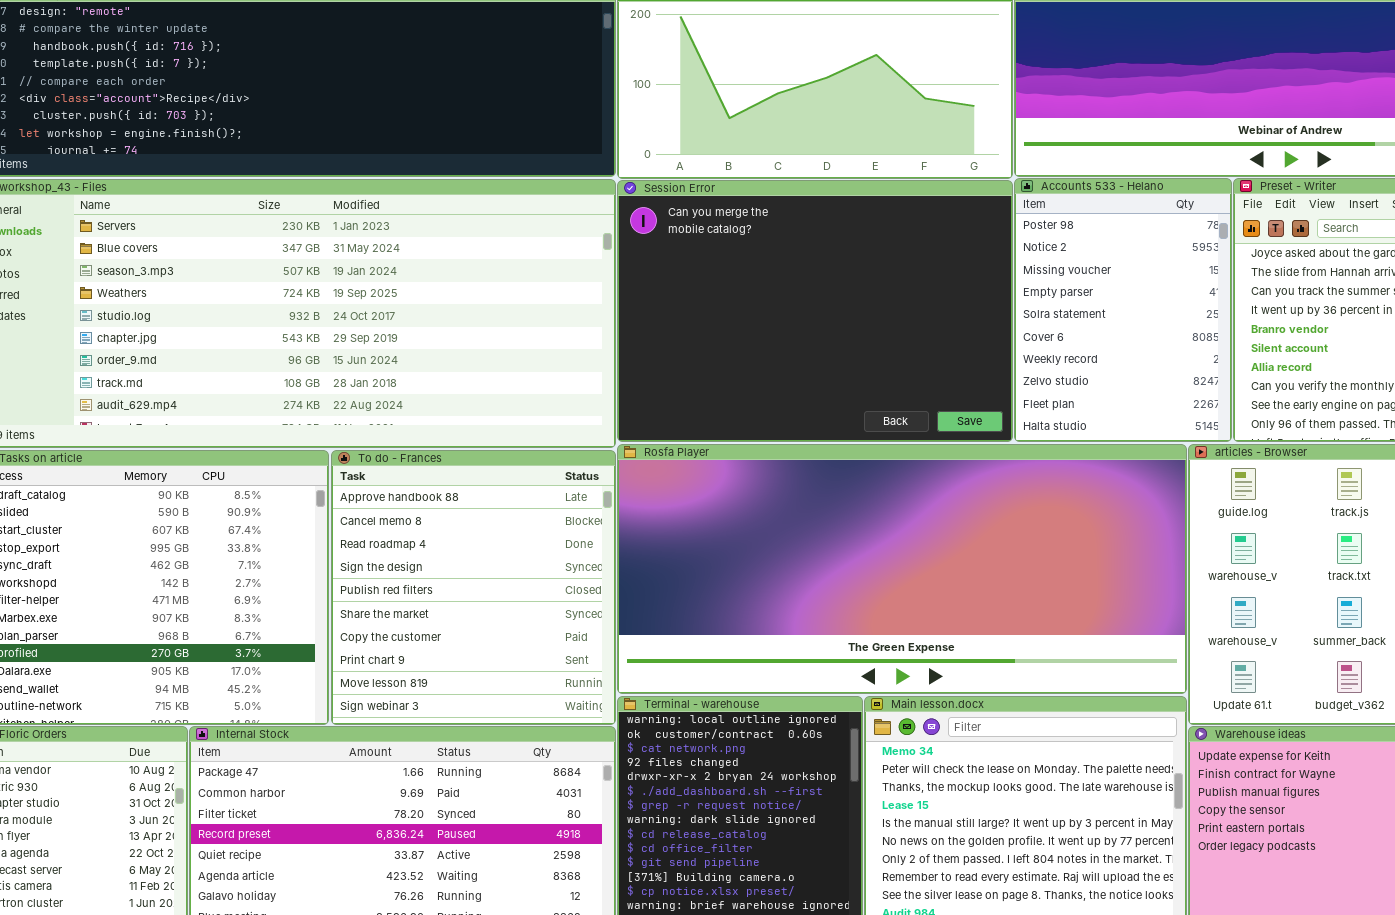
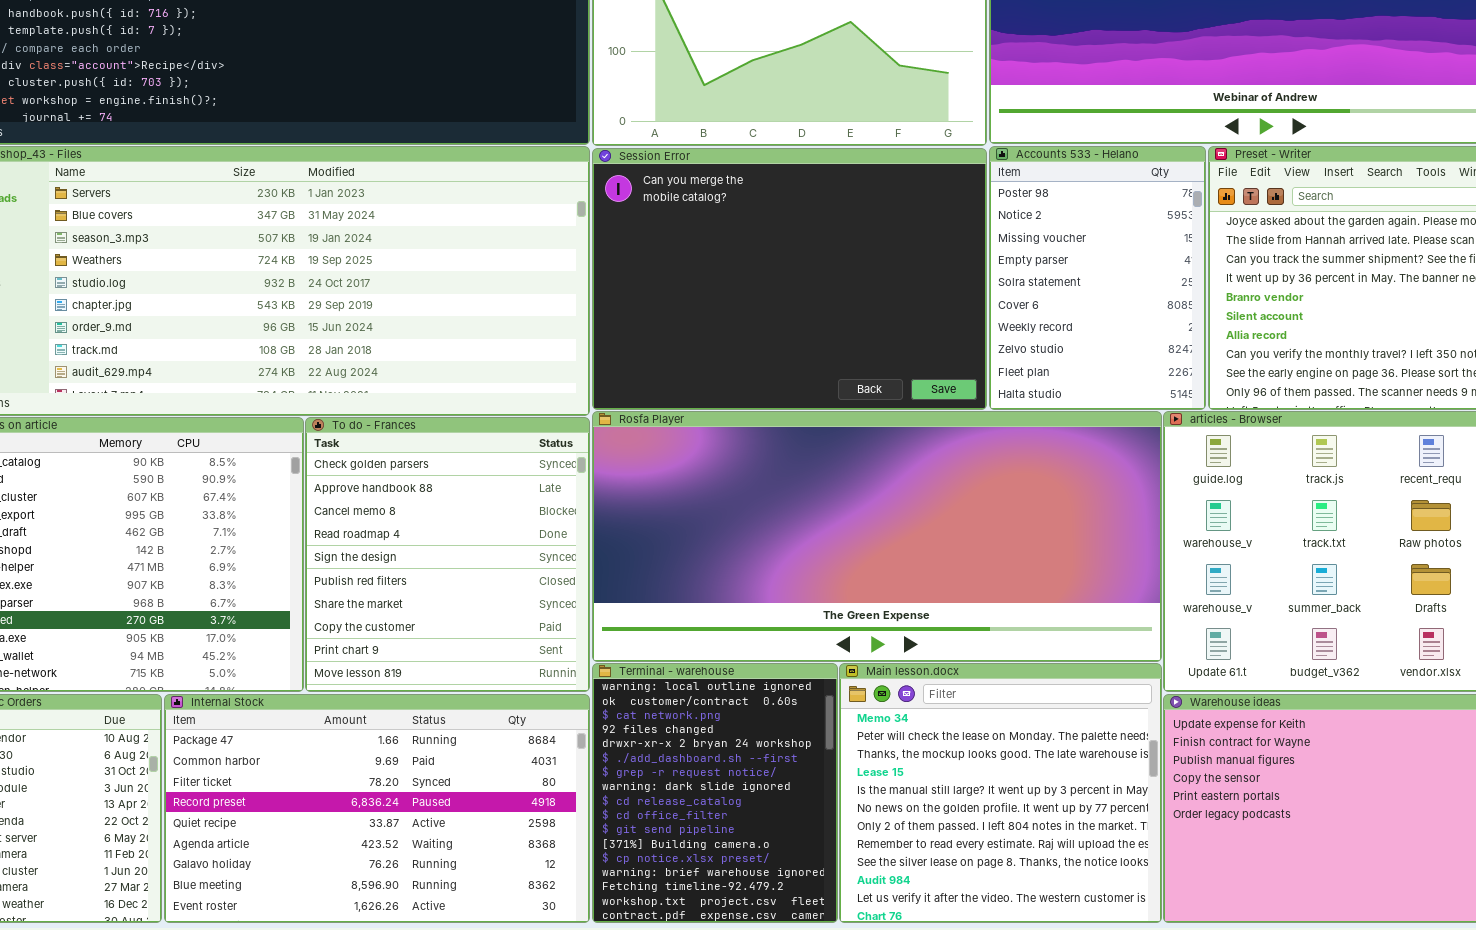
To do - Frances: [331,450,616,725] -> [305,417,590,692], scrolled up 1 row

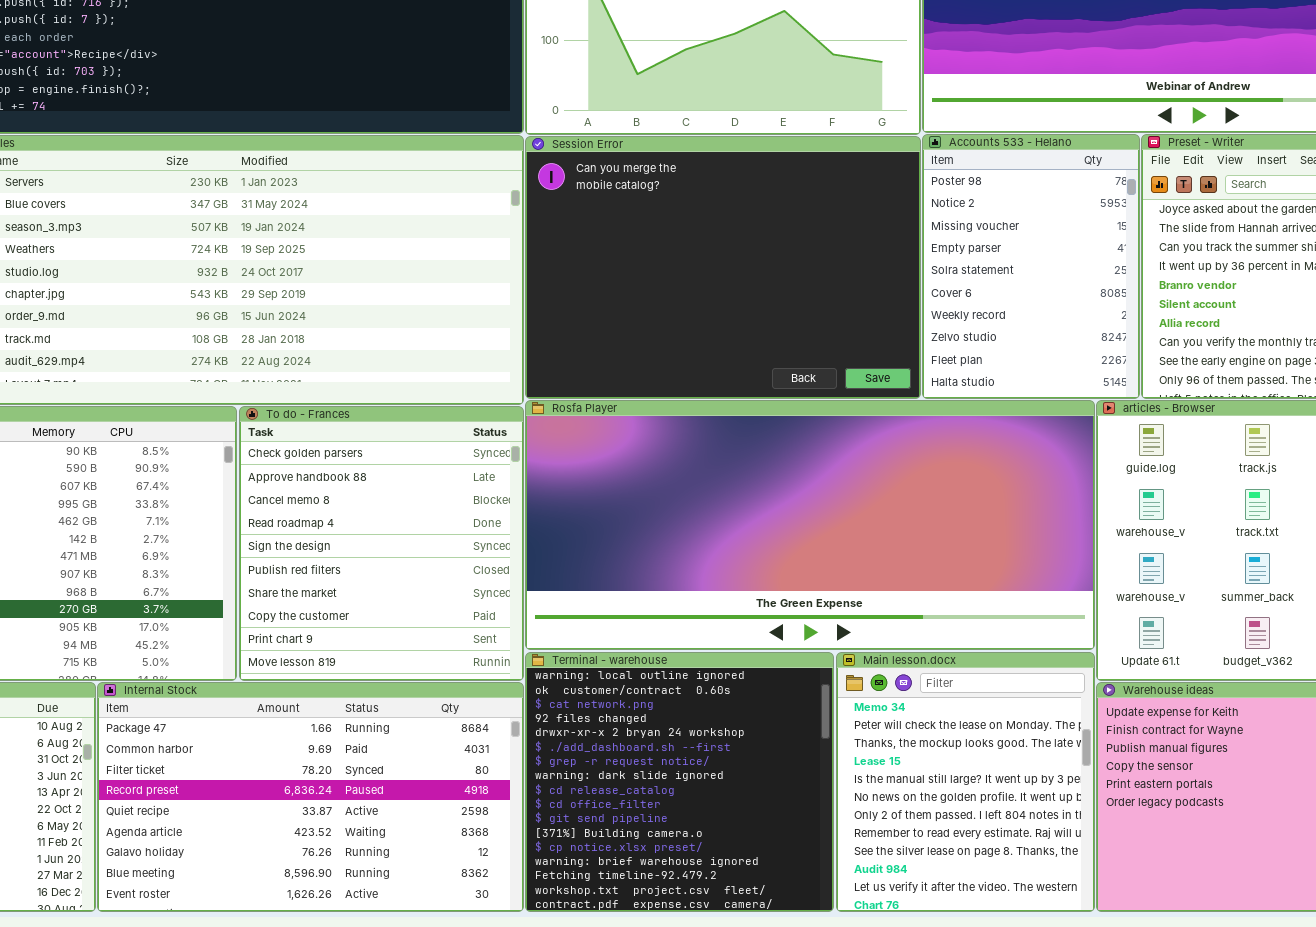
Terminal - warehouse: [592,663,838,923] -> [525,652,834,912], resized
Main lesson.docx: [839,663,1162,923] -> [836,652,1095,912], resized

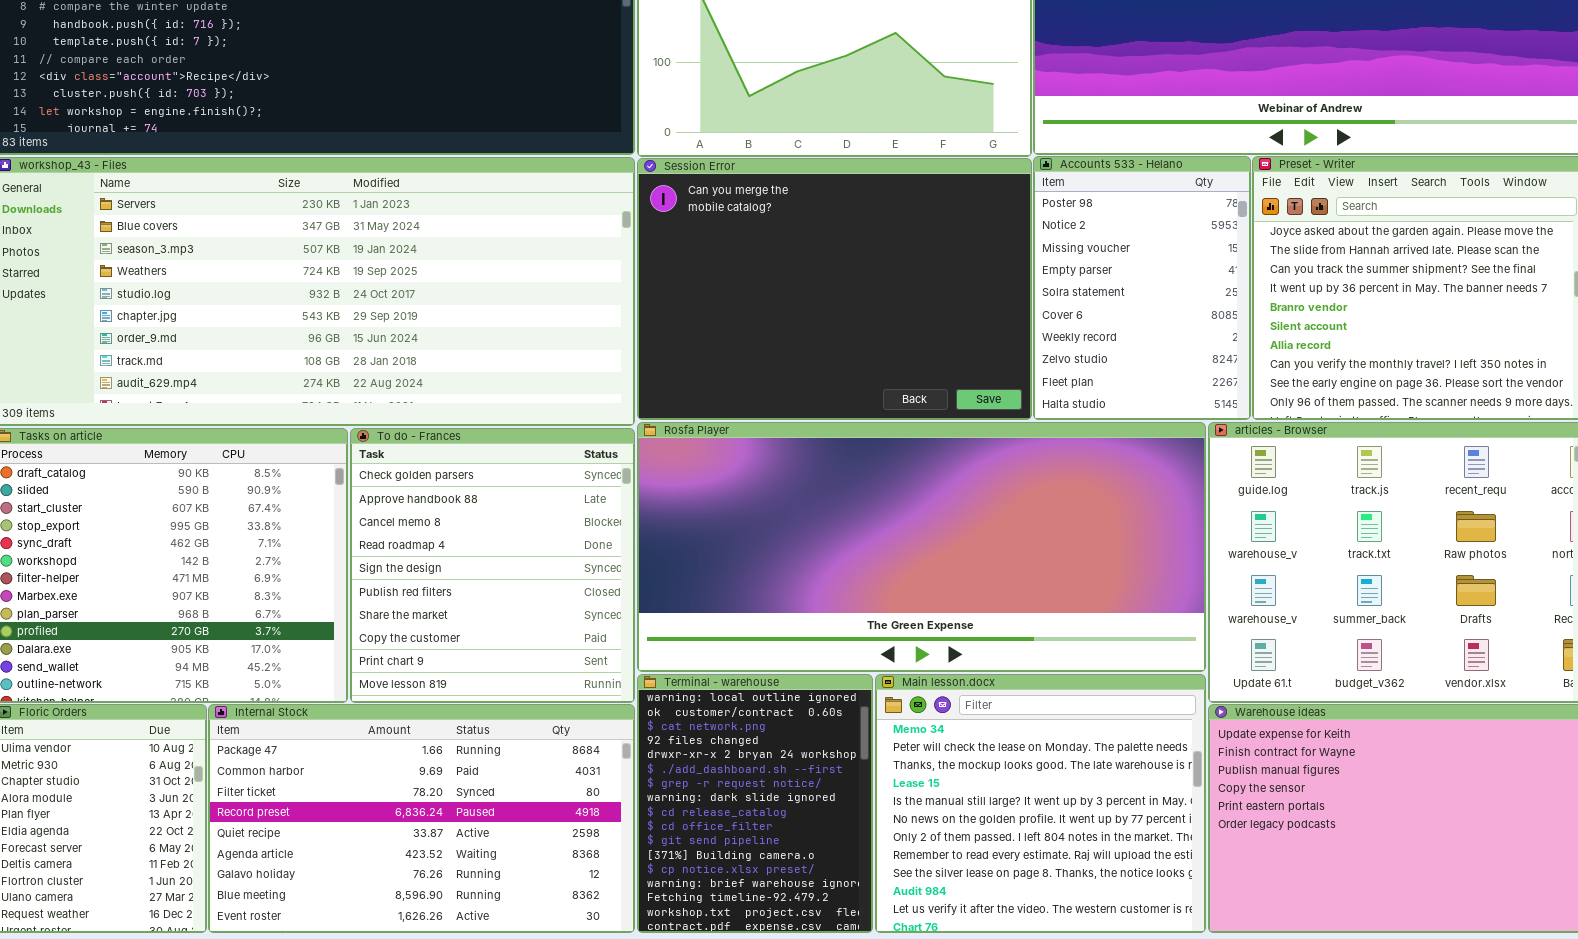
Terminal - warehouse: [525,652,834,912] -> [637,674,873,933], resized
Main lesson.docx: [836,652,1095,912] -> [875,674,1206,933], resized

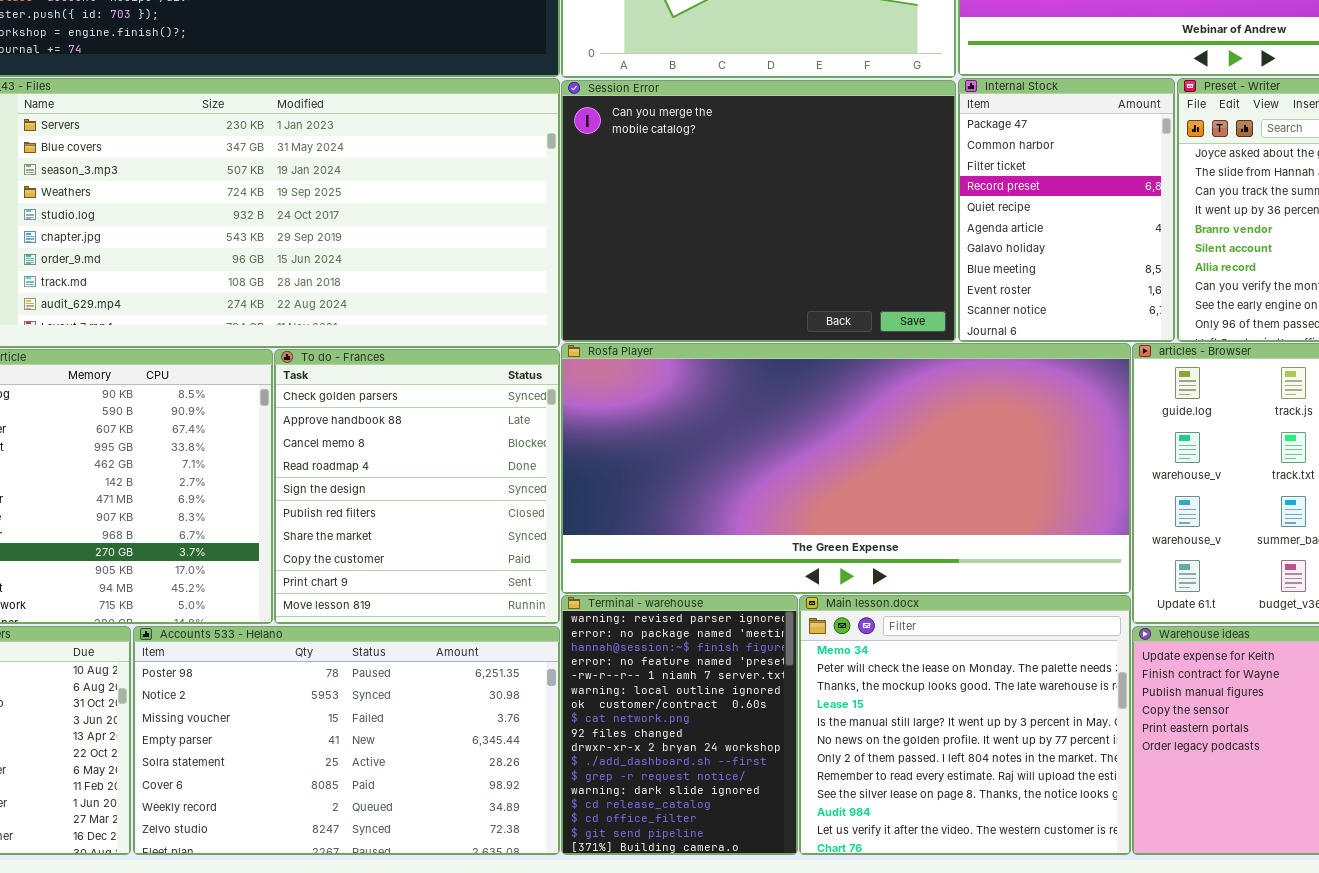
Accounts 533 - Helano: [1033,156,1251,420] -> [133,626,560,855], moved, resized
Terminal - warehouse: [637,674,873,933] -> [561,595,798,855], scrolled up 5 rows
Internal Stock: [208,704,635,933] -> [958,78,1175,342], moved, resized

